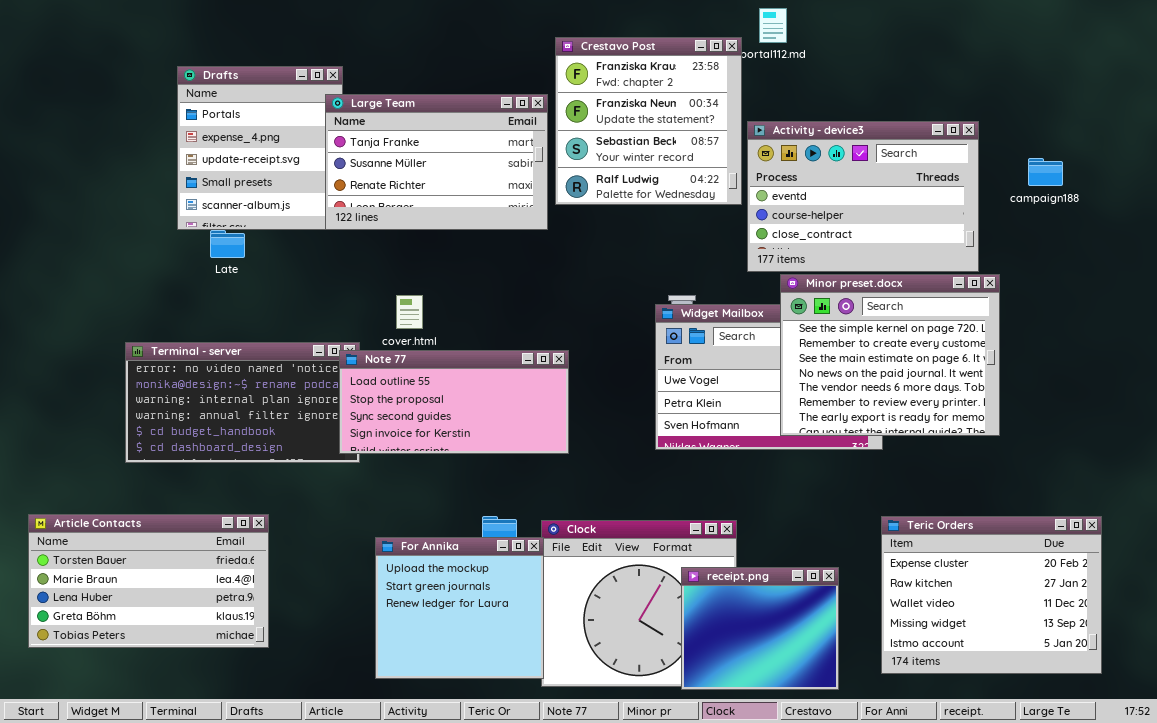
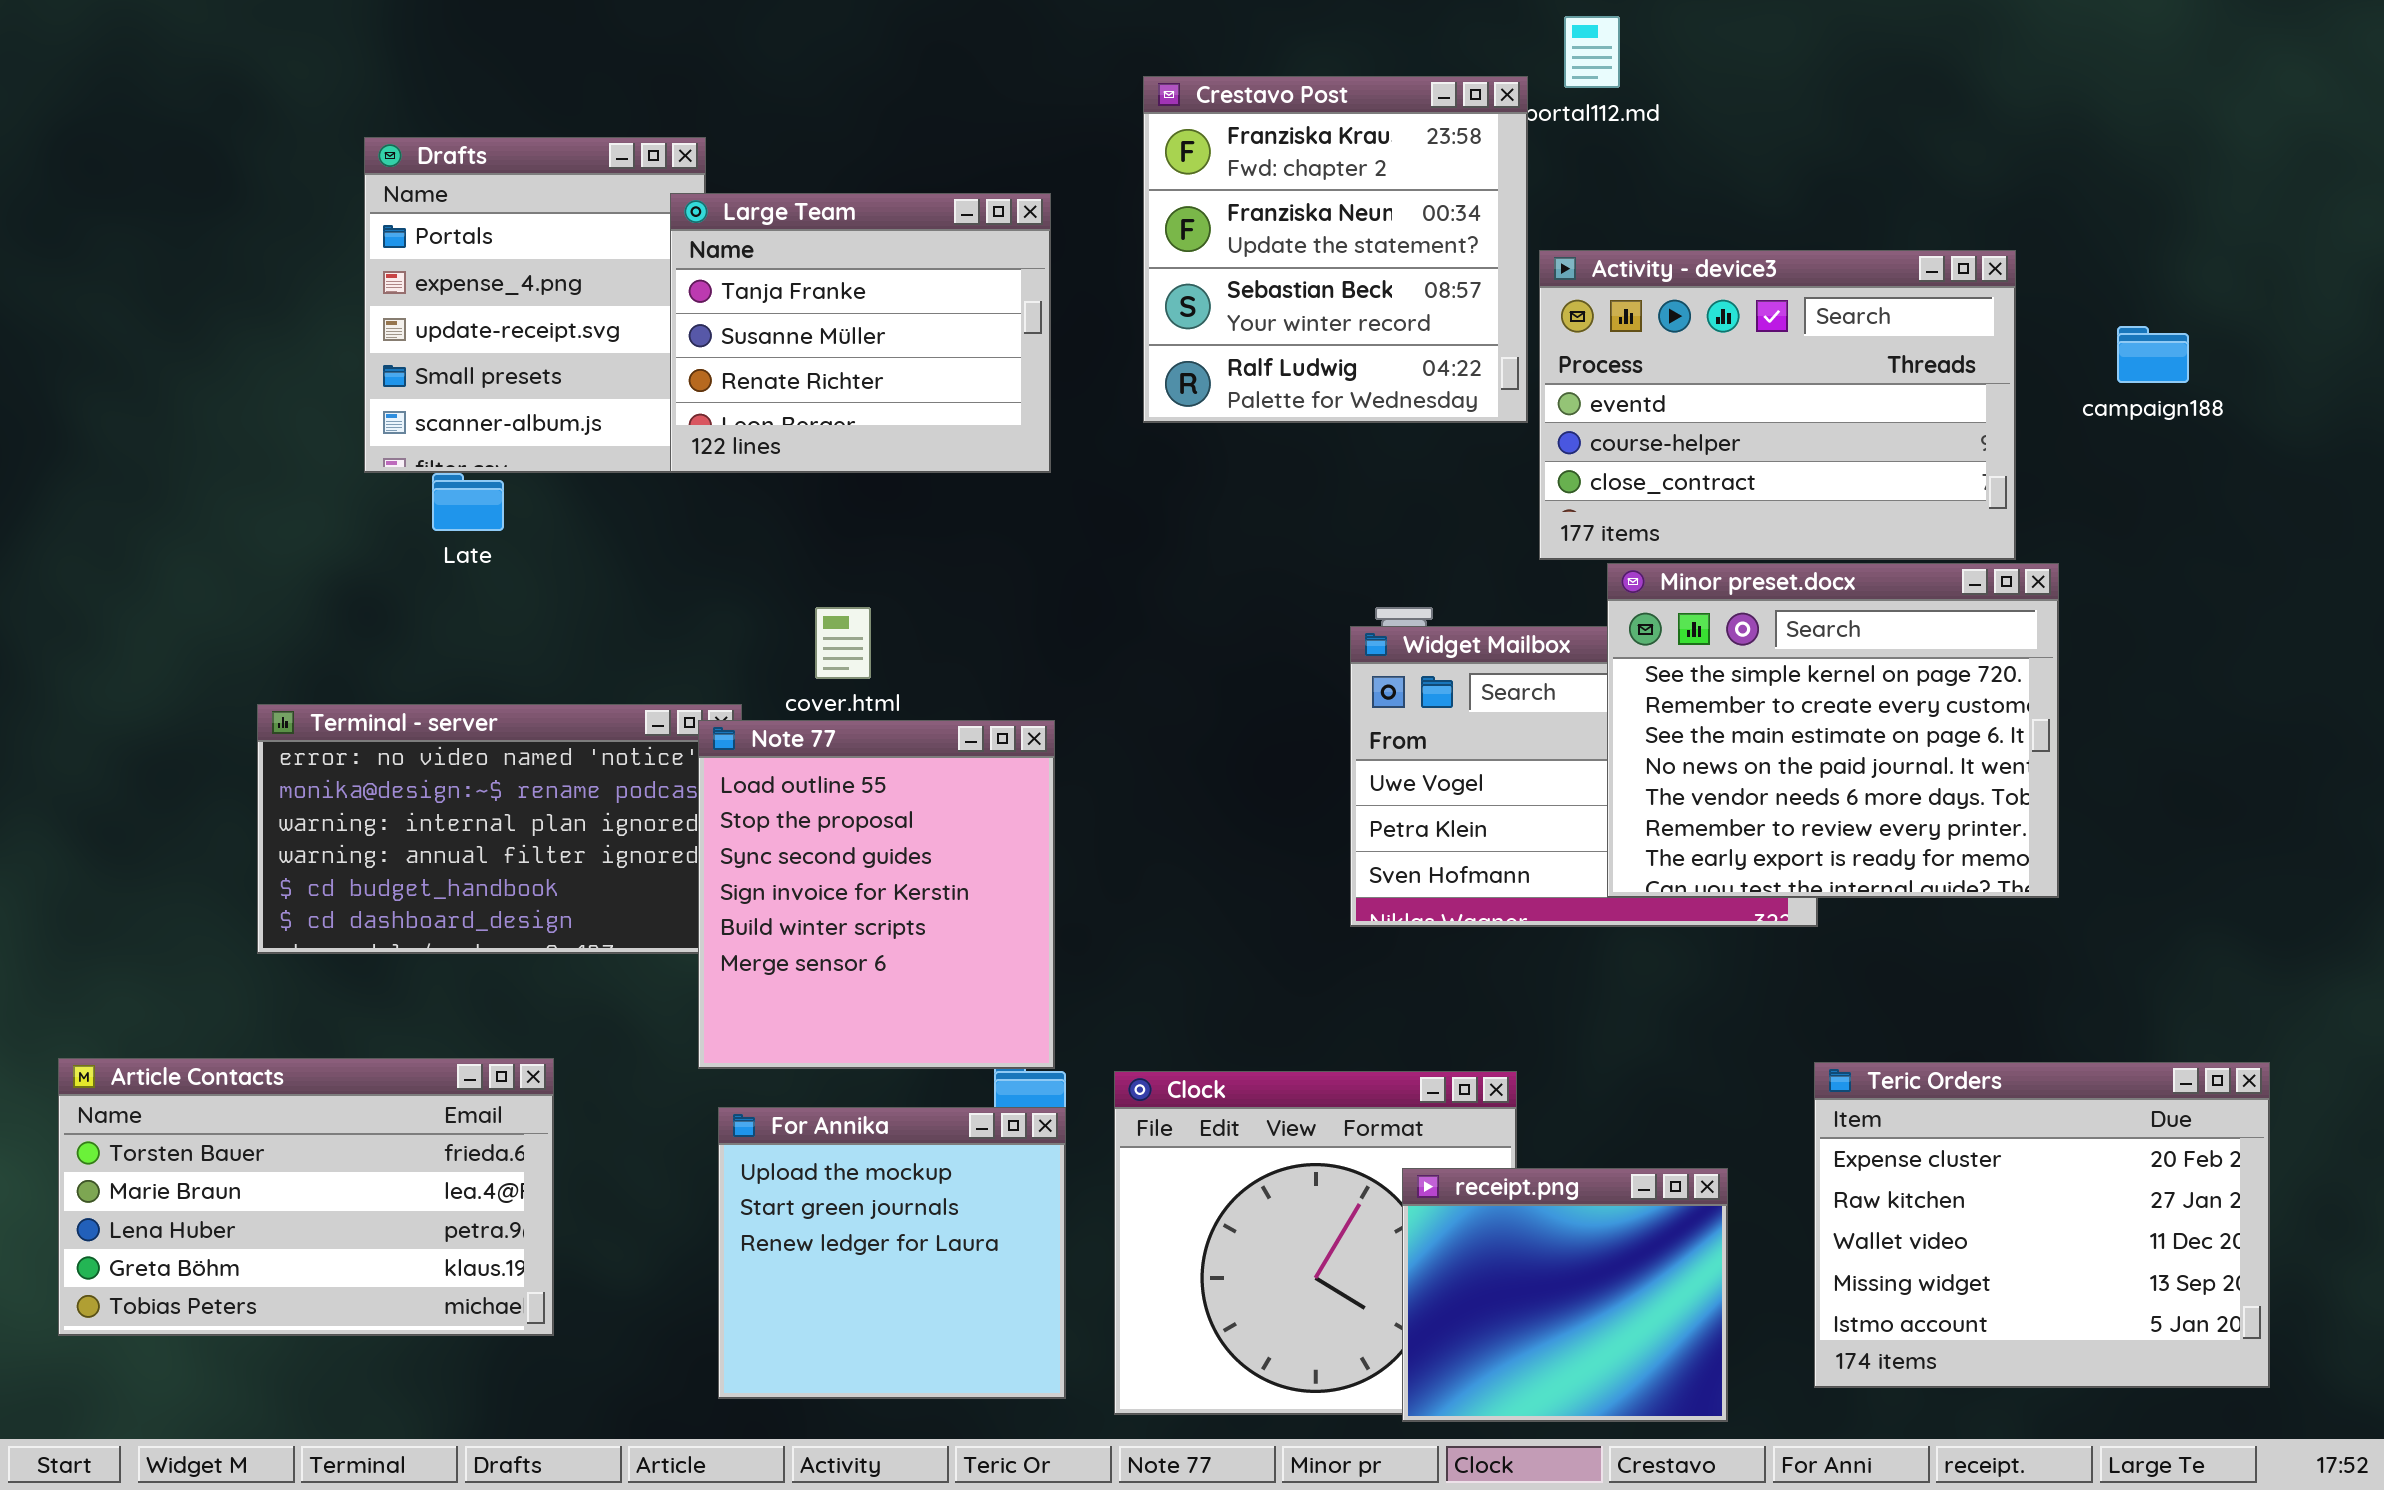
Large Team: [325,94,548,230] -> [670,193,1051,473], resized
Note 77: [339,350,569,454] -> [698,720,1055,1069], resized
For Annika: [375,537,544,679] -> [718,1107,1066,1399], moved

